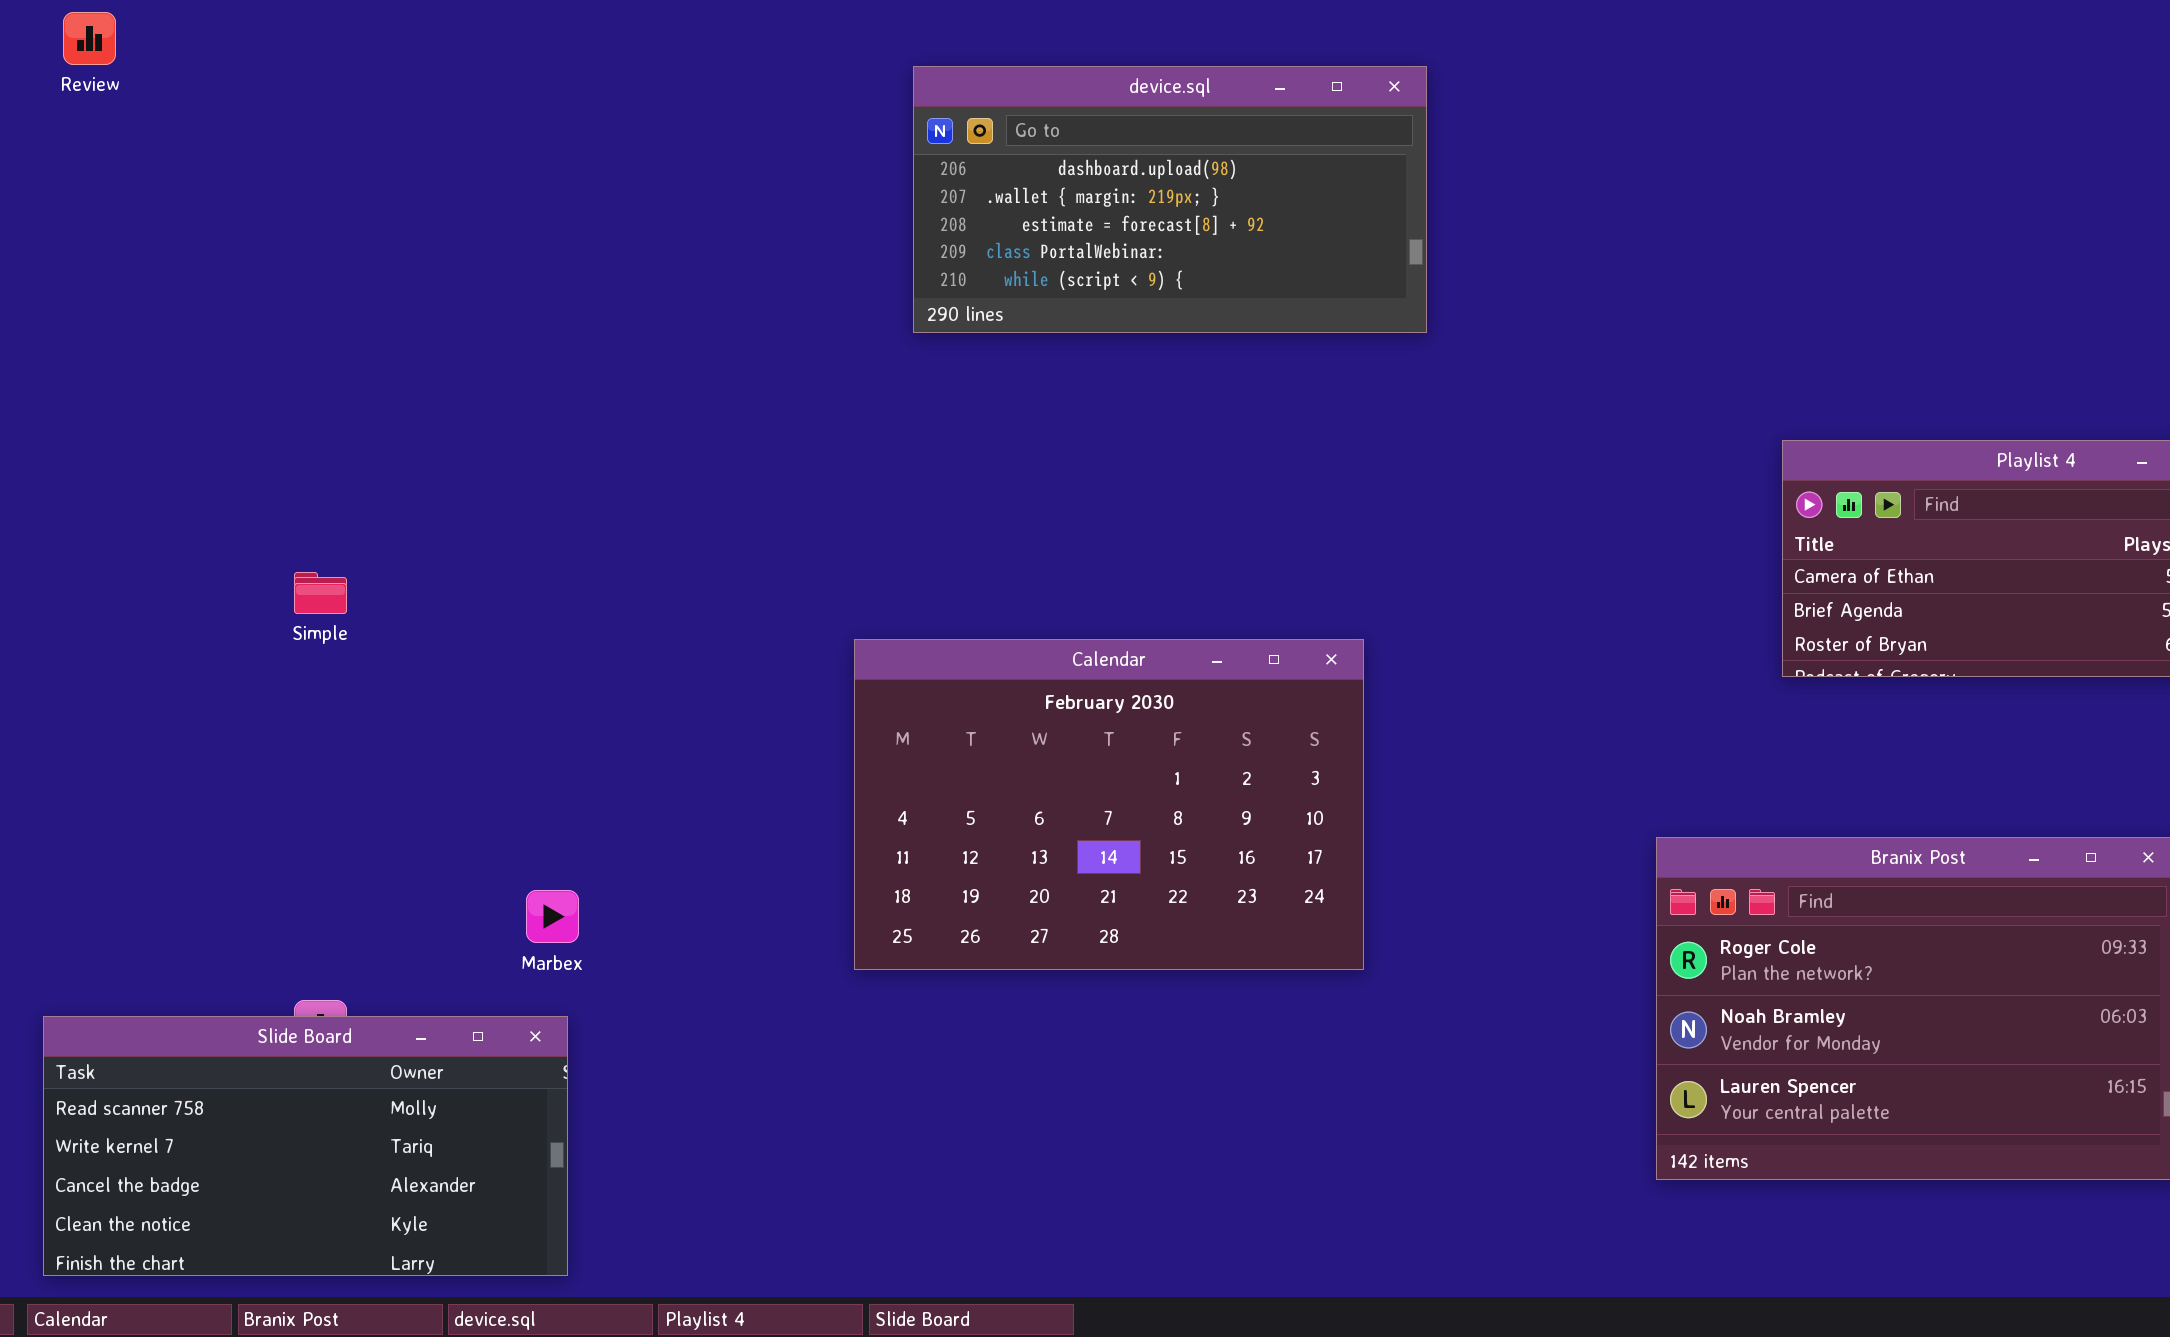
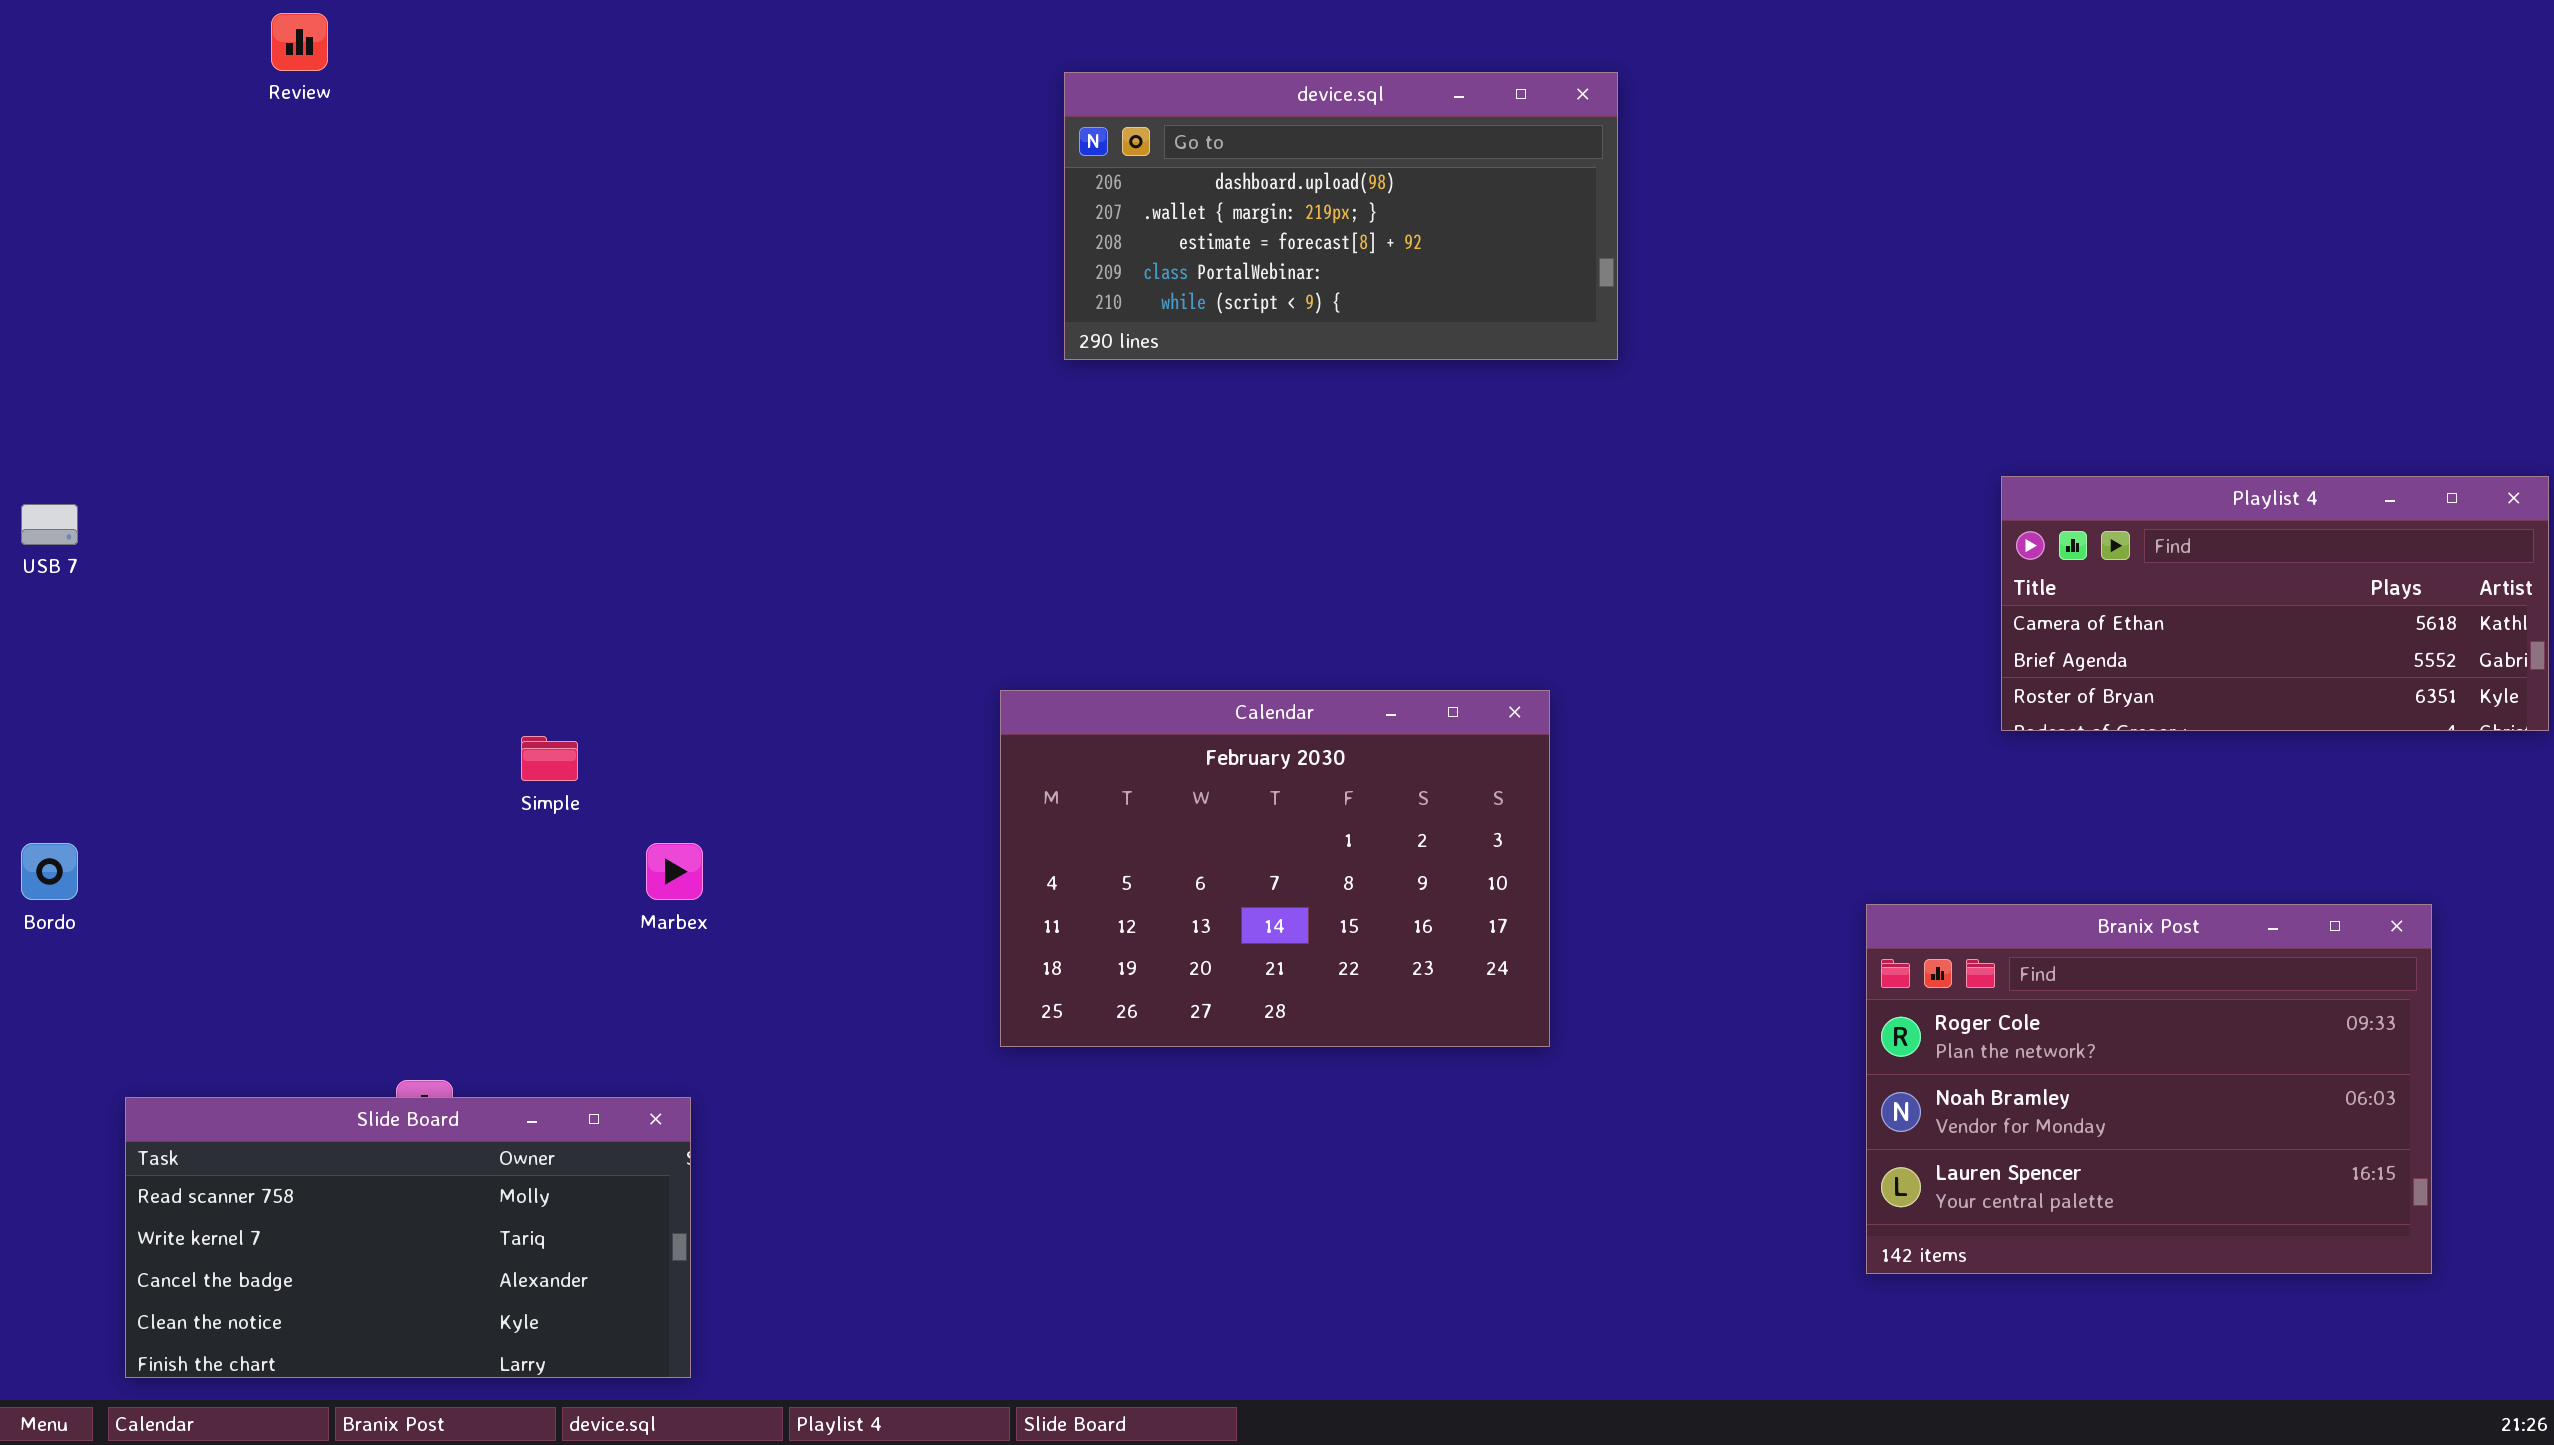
Review: [63,12,116,65] -> [271,13,328,71], moved
Simple: [294,572,347,614] -> [521,736,578,781], moved
Marbex: [526,890,579,943] -> [646,843,703,900], moved

